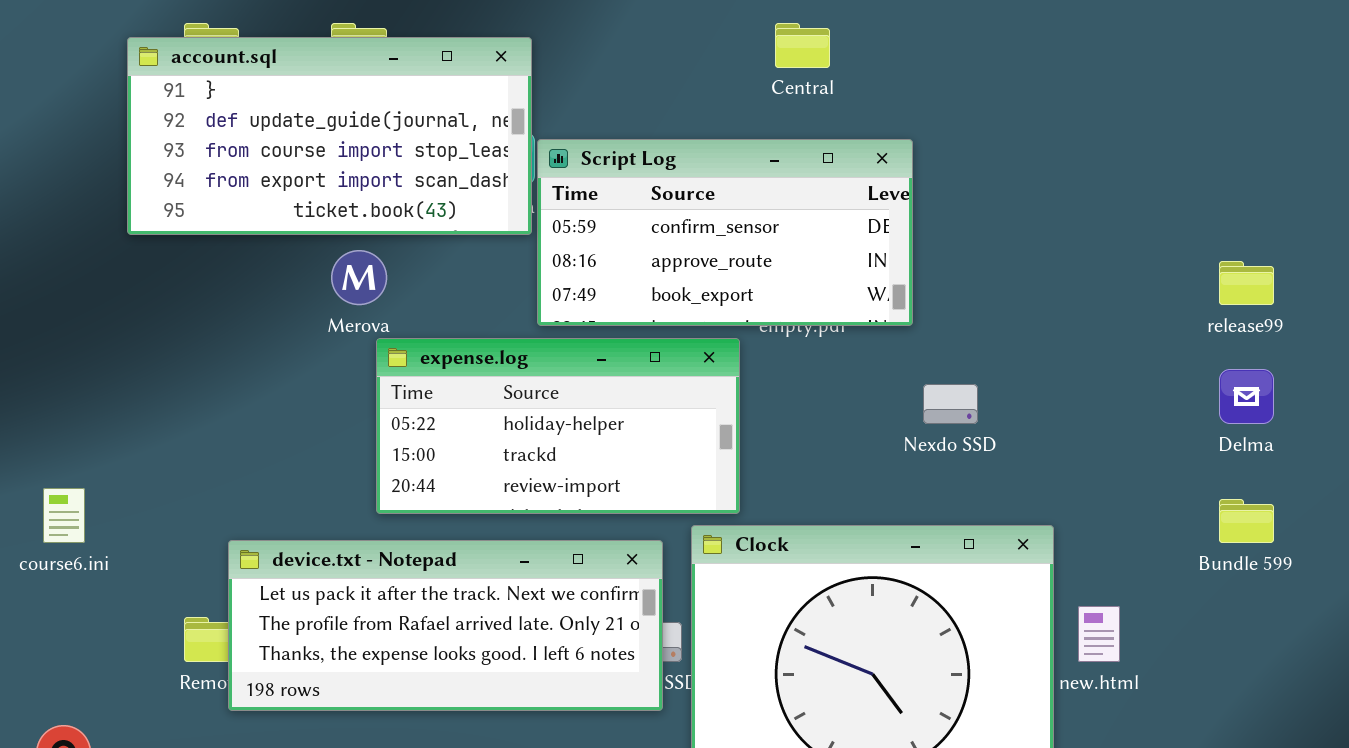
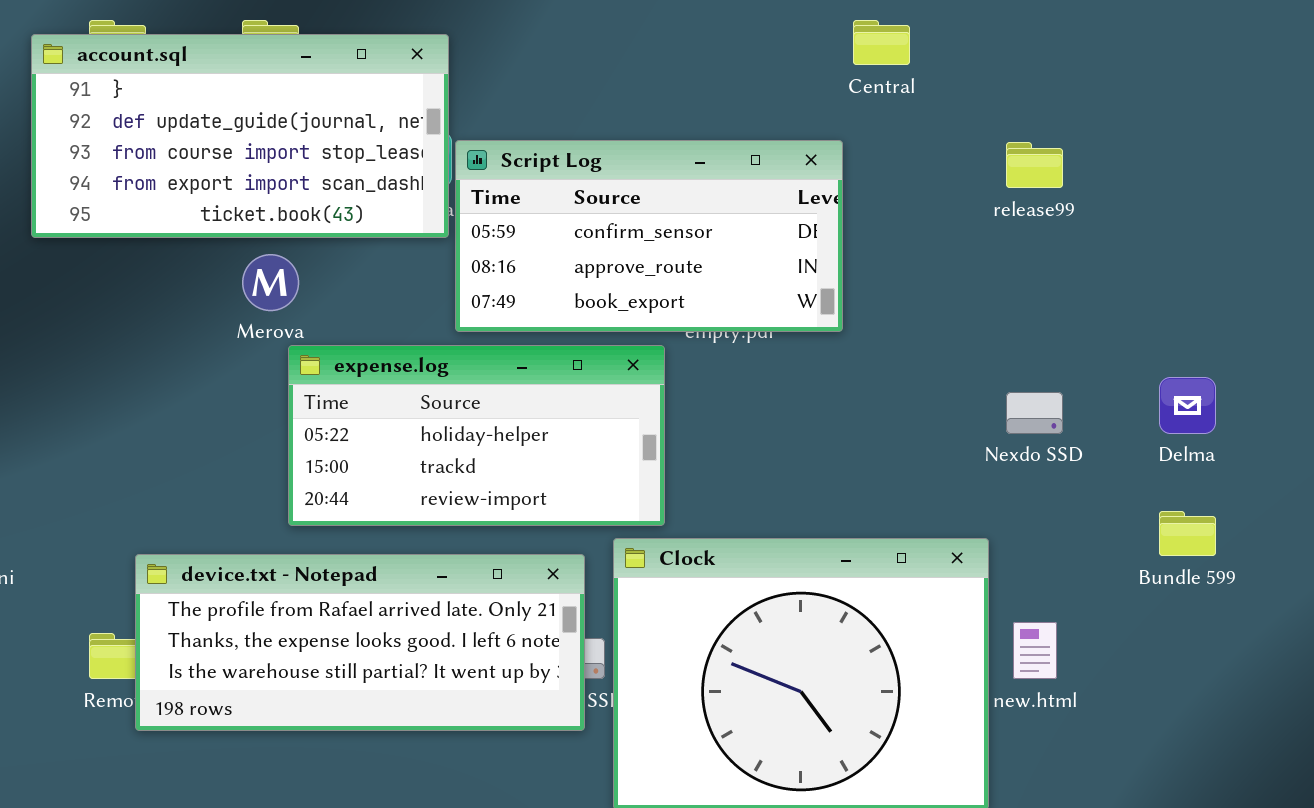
Central: [775,23,830,68] -> [853,20,910,65], moved
release99: [1219,261,1274,305] -> [1006,142,1063,188], moved
Nexdo SSD: [923,384,978,424] -> [1006,392,1063,434], moved
device.txt - Notepad: [228,540,663,711] -> [135,554,585,731], scrolled down 1 row

